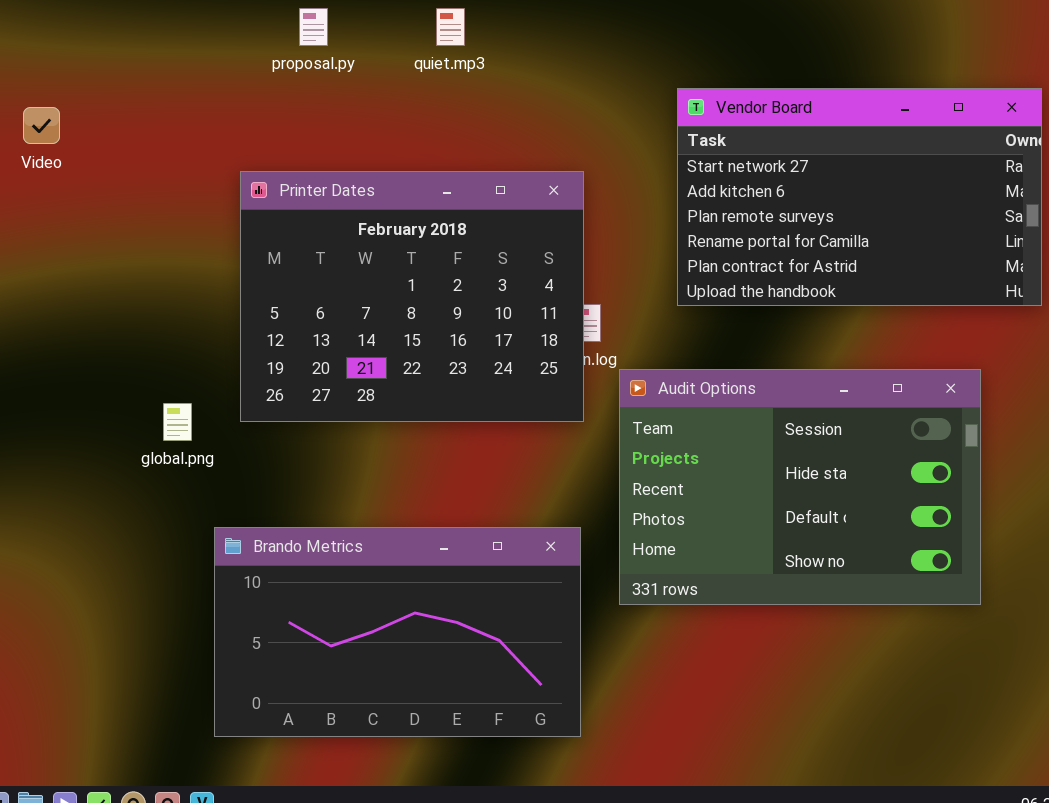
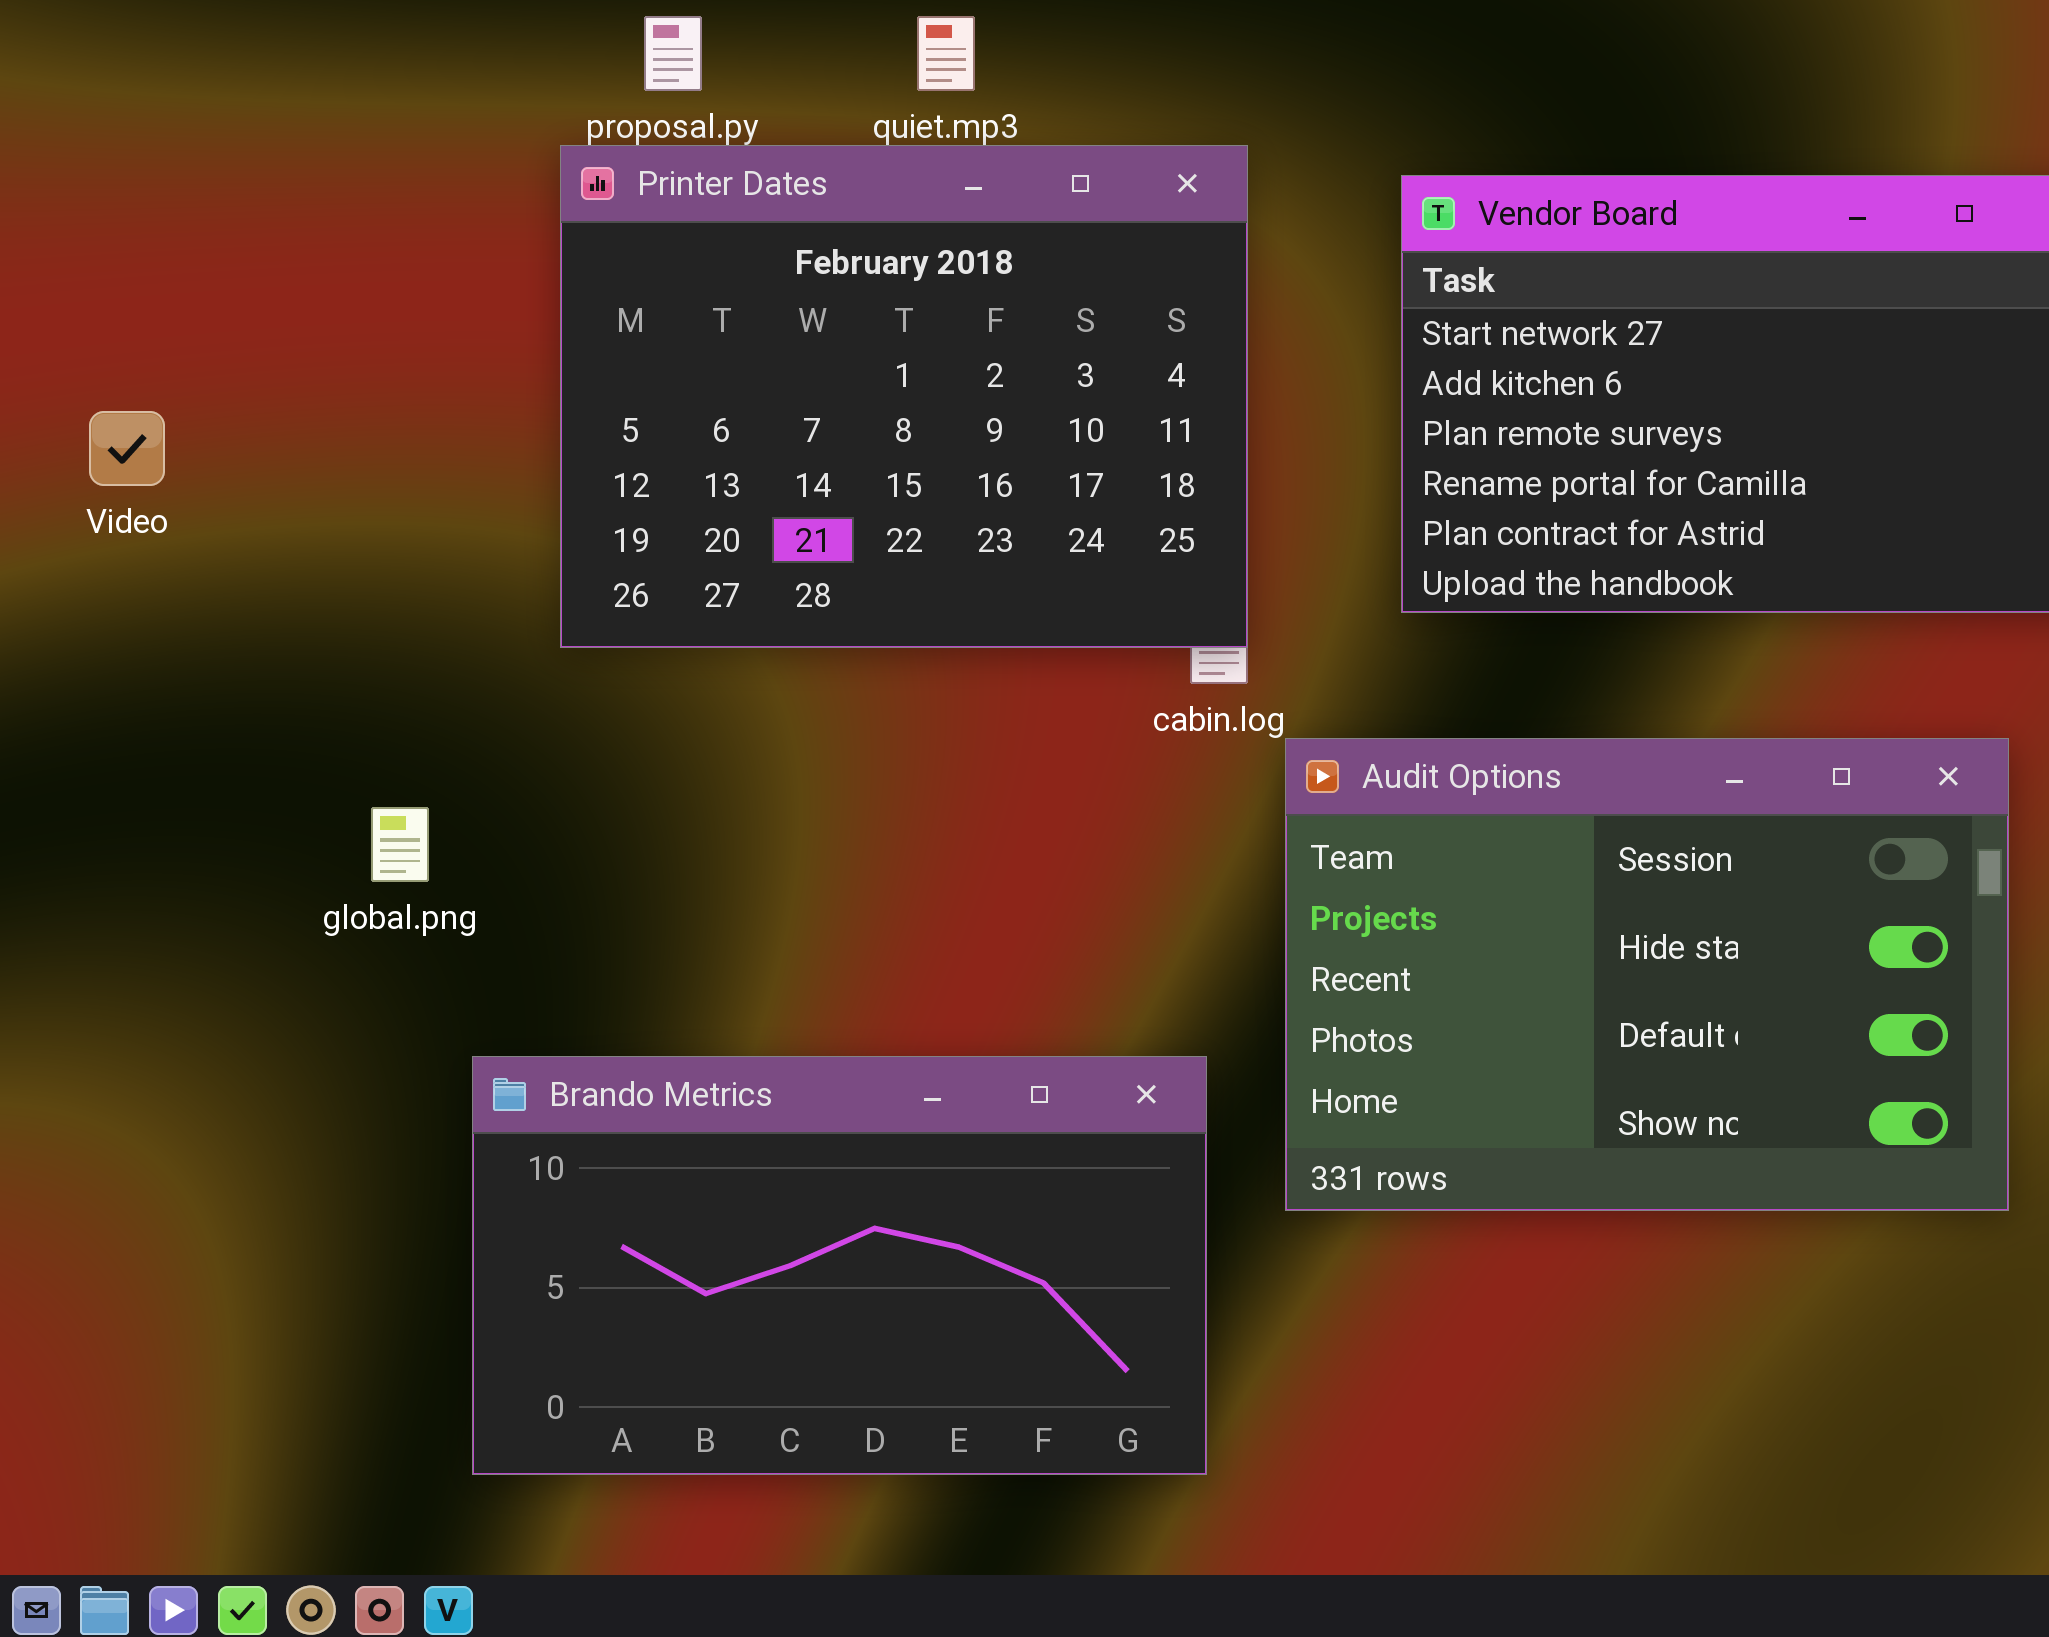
Video: [23,107,60,144] -> [89,411,165,486], moved
Printer Dates: [240,171,584,422] -> [560,145,1248,648], moved

